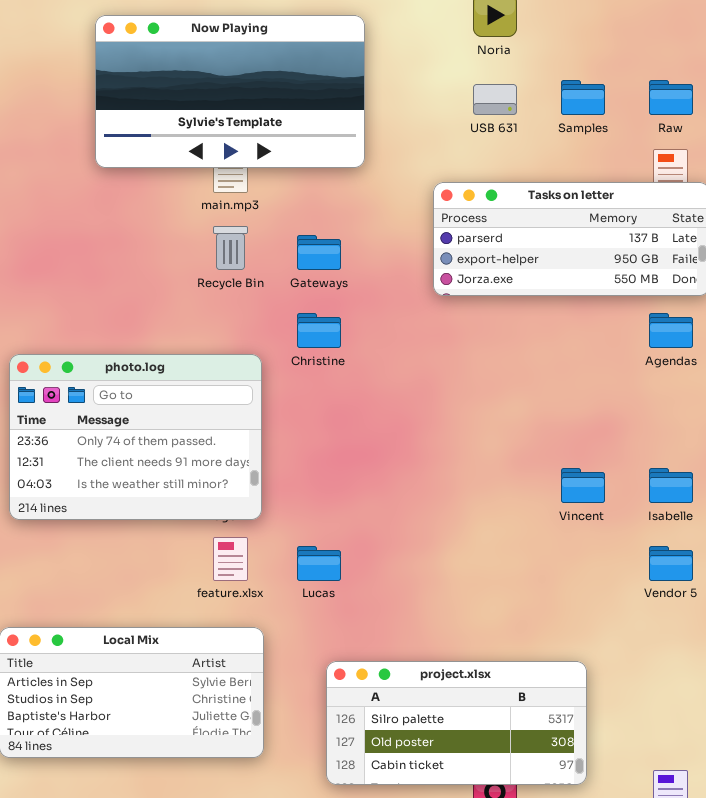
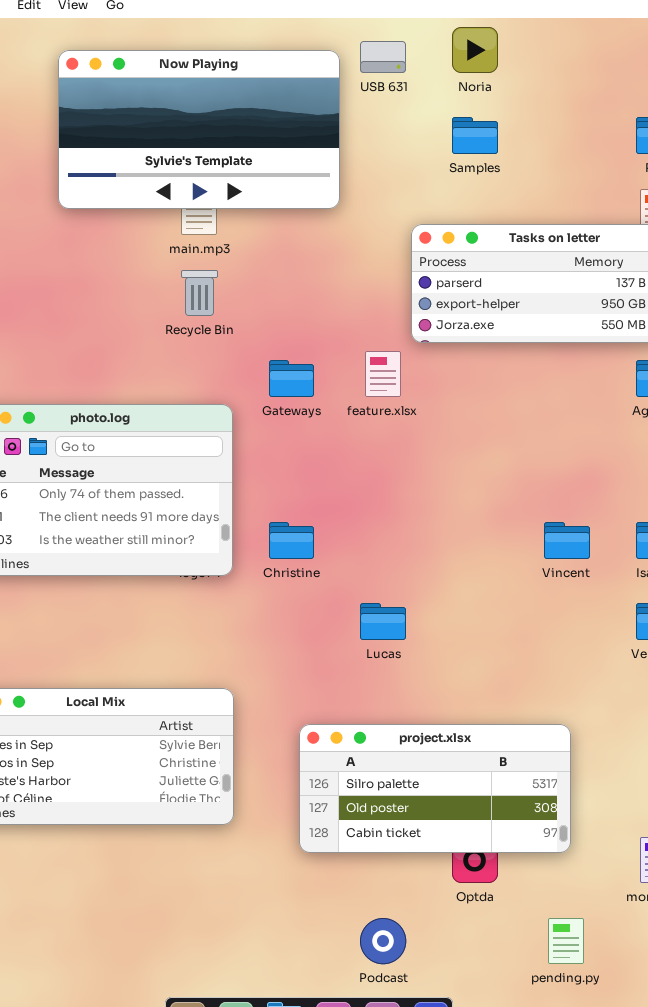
Samples: [561,80,605,115] -> [452,117,498,154], moved
USB 631: [473,84,517,115] -> [360,41,406,73], moved
Gateways: [297,235,341,270] -> [269,360,314,397], moved
Christine: [297,313,341,348] -> [269,522,314,559], moved
feature.xlsx: [213,537,248,581] -> [365,351,401,397], moved
Lucas: [297,546,341,581] -> [360,603,406,640], moved

